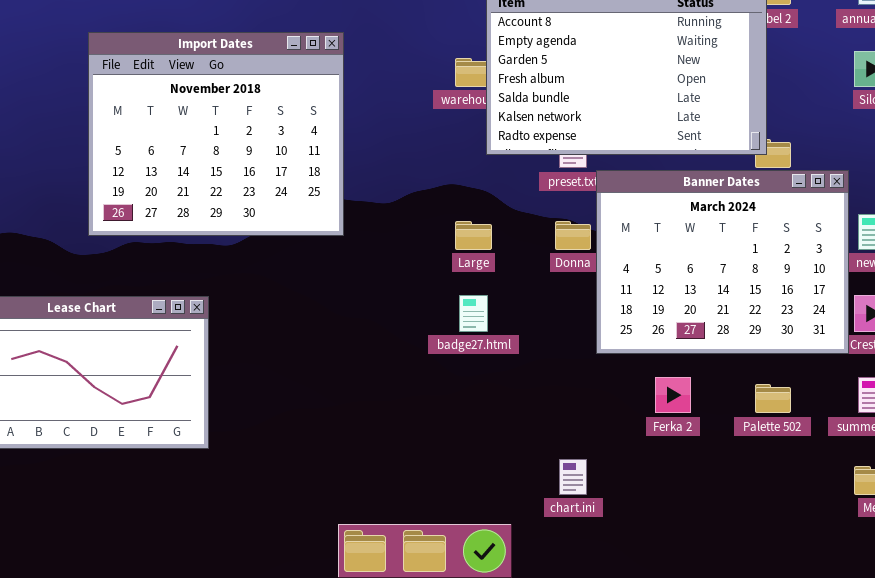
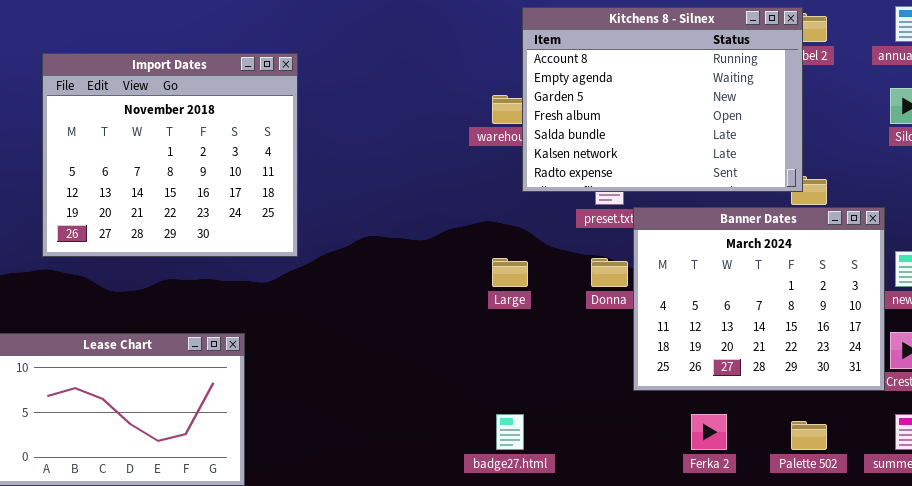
Import Dates: [88,32,344,236] -> [42,53,298,257], moved
badge27.html: [459,295,488,332] -> [496,414,524,450], moved

